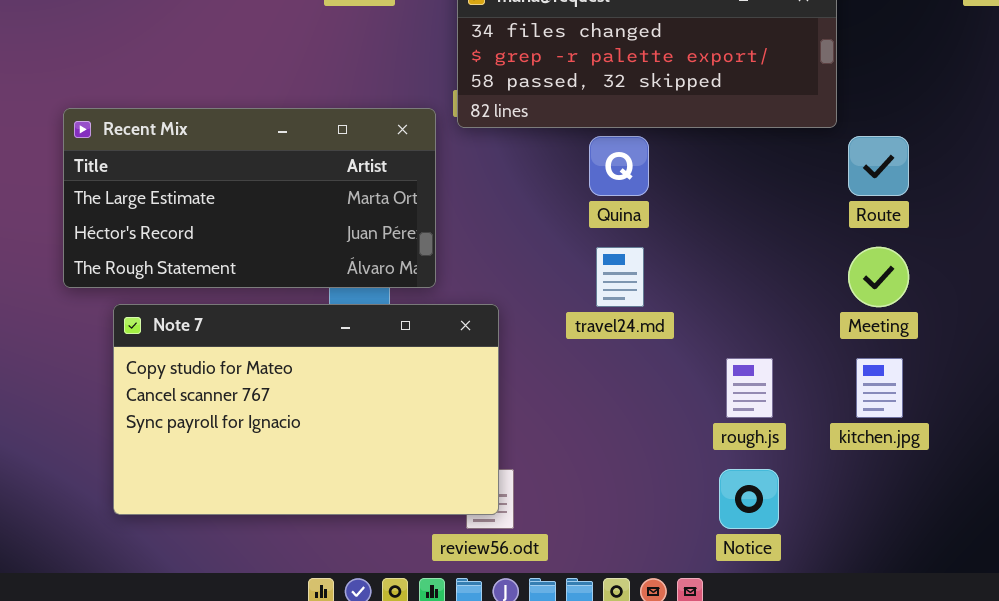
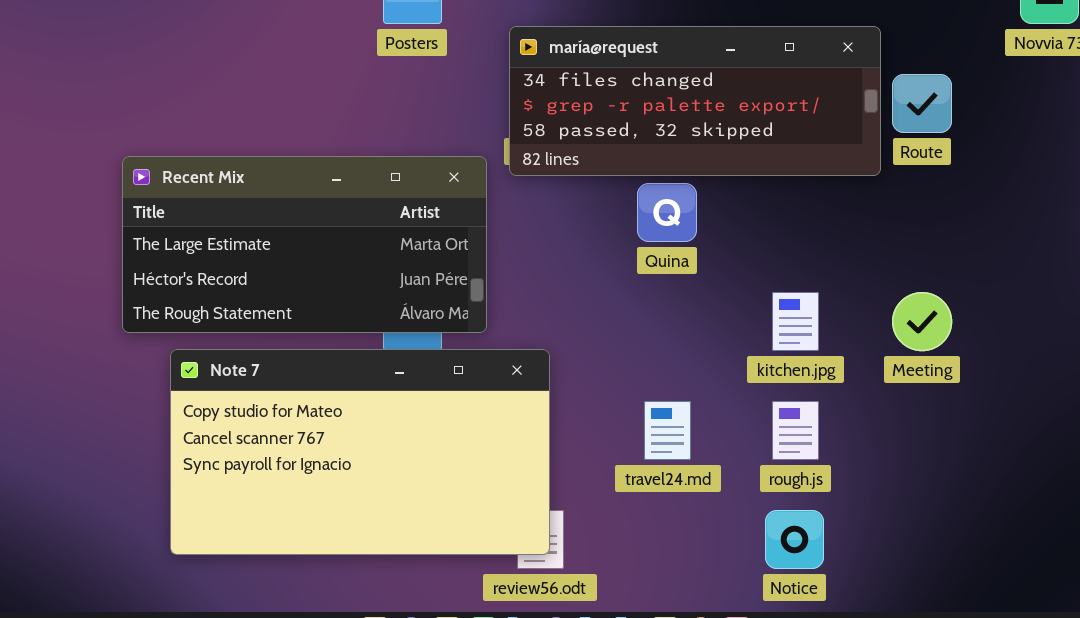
Route: [848,136,909,196] -> [892,74,952,133], moved
travel24.md: [596,247,644,307] -> [644,401,691,460], moved
kitchen.jpg: [856,358,903,418] -> [772,292,819,351], moved

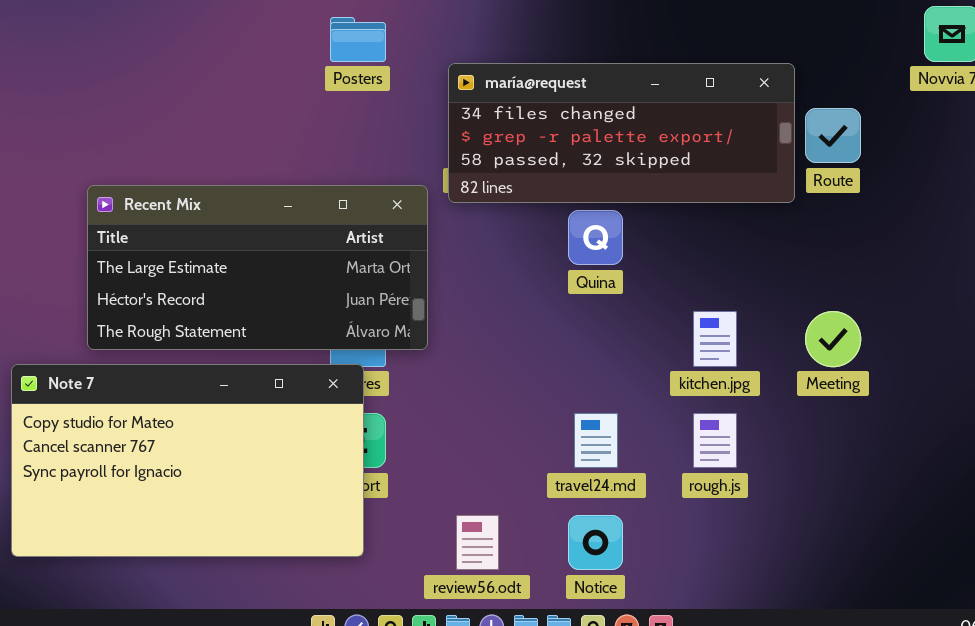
Note 7: [170,349,550,555] -> [11,364,364,557], moved
Notice: [765,510,824,569] -> [568,515,623,570], moved

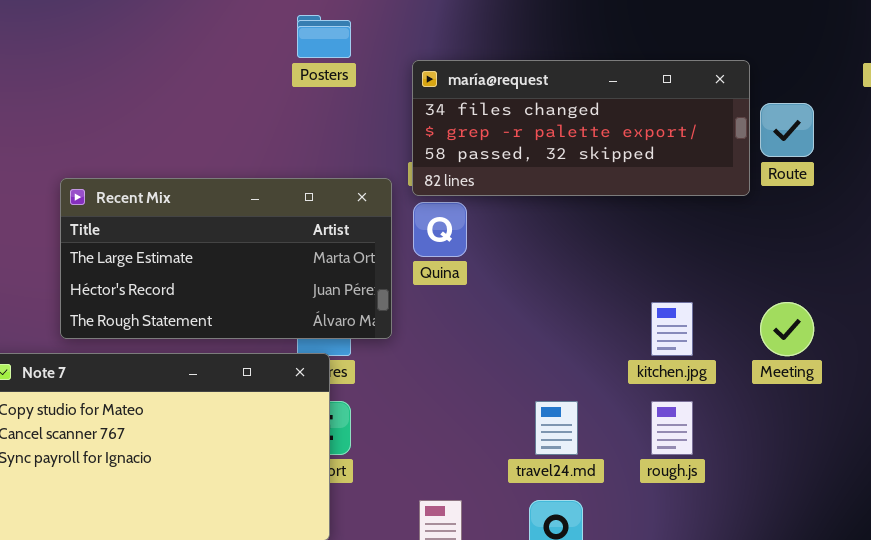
Quina: [568,210,623,265] -> [413,202,467,257], moved

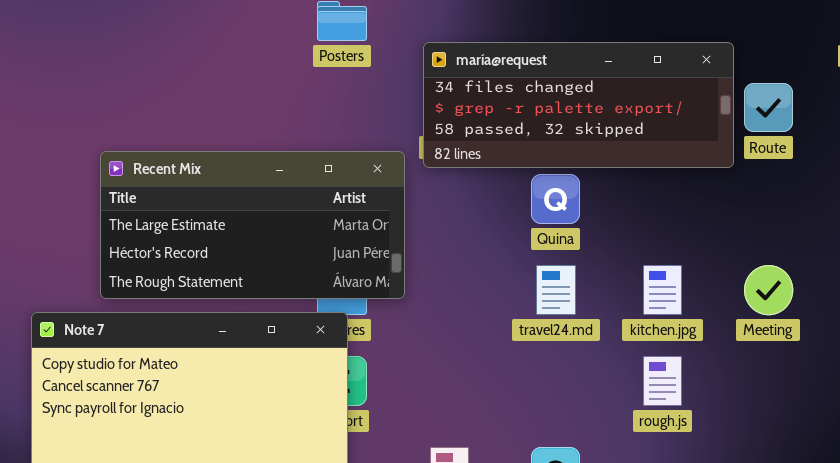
Quina: [413,202,467,257] -> [531,174,580,224], moved
travel24.md: [535,401,578,455] -> [536,265,576,315], moved

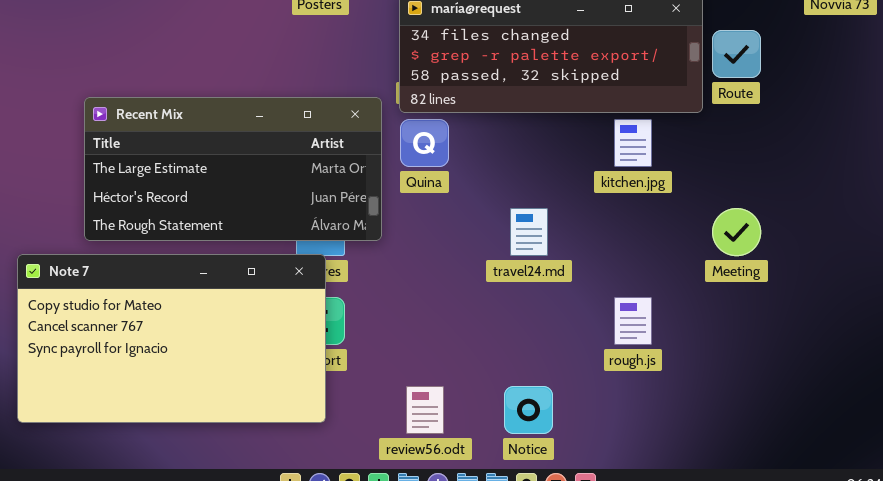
Quina: [531,174,580,224] -> [400,119,449,167], moved
kitchen.jpg: [643,265,682,315] -> [614,119,652,167], moved

